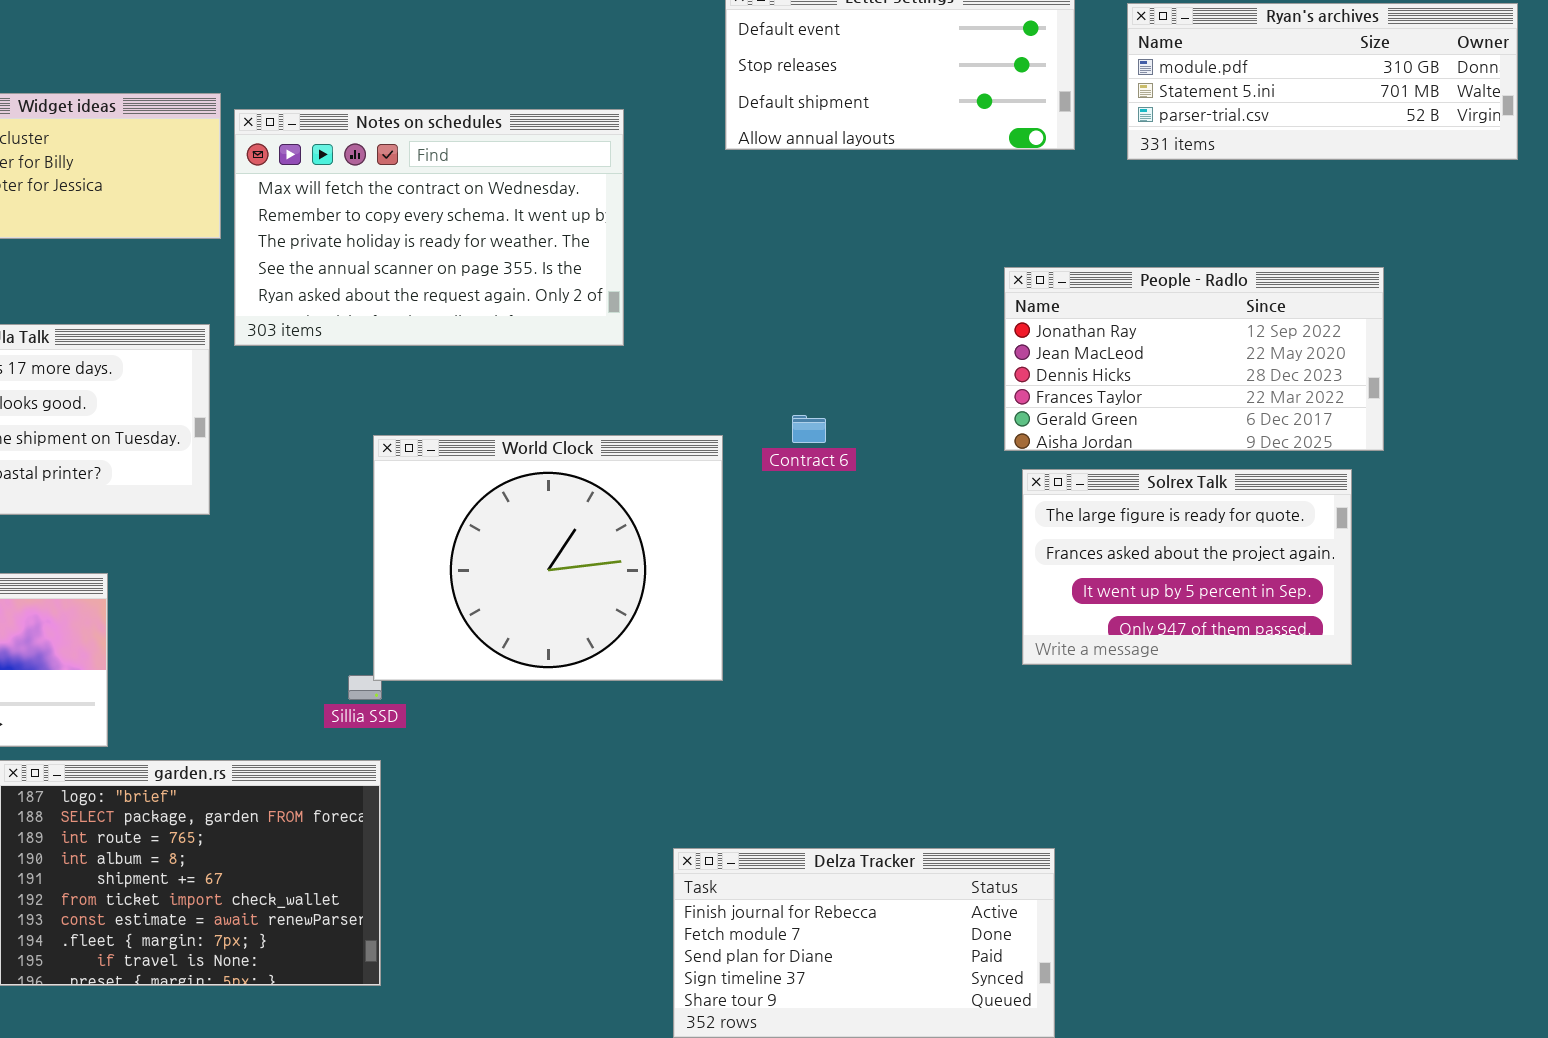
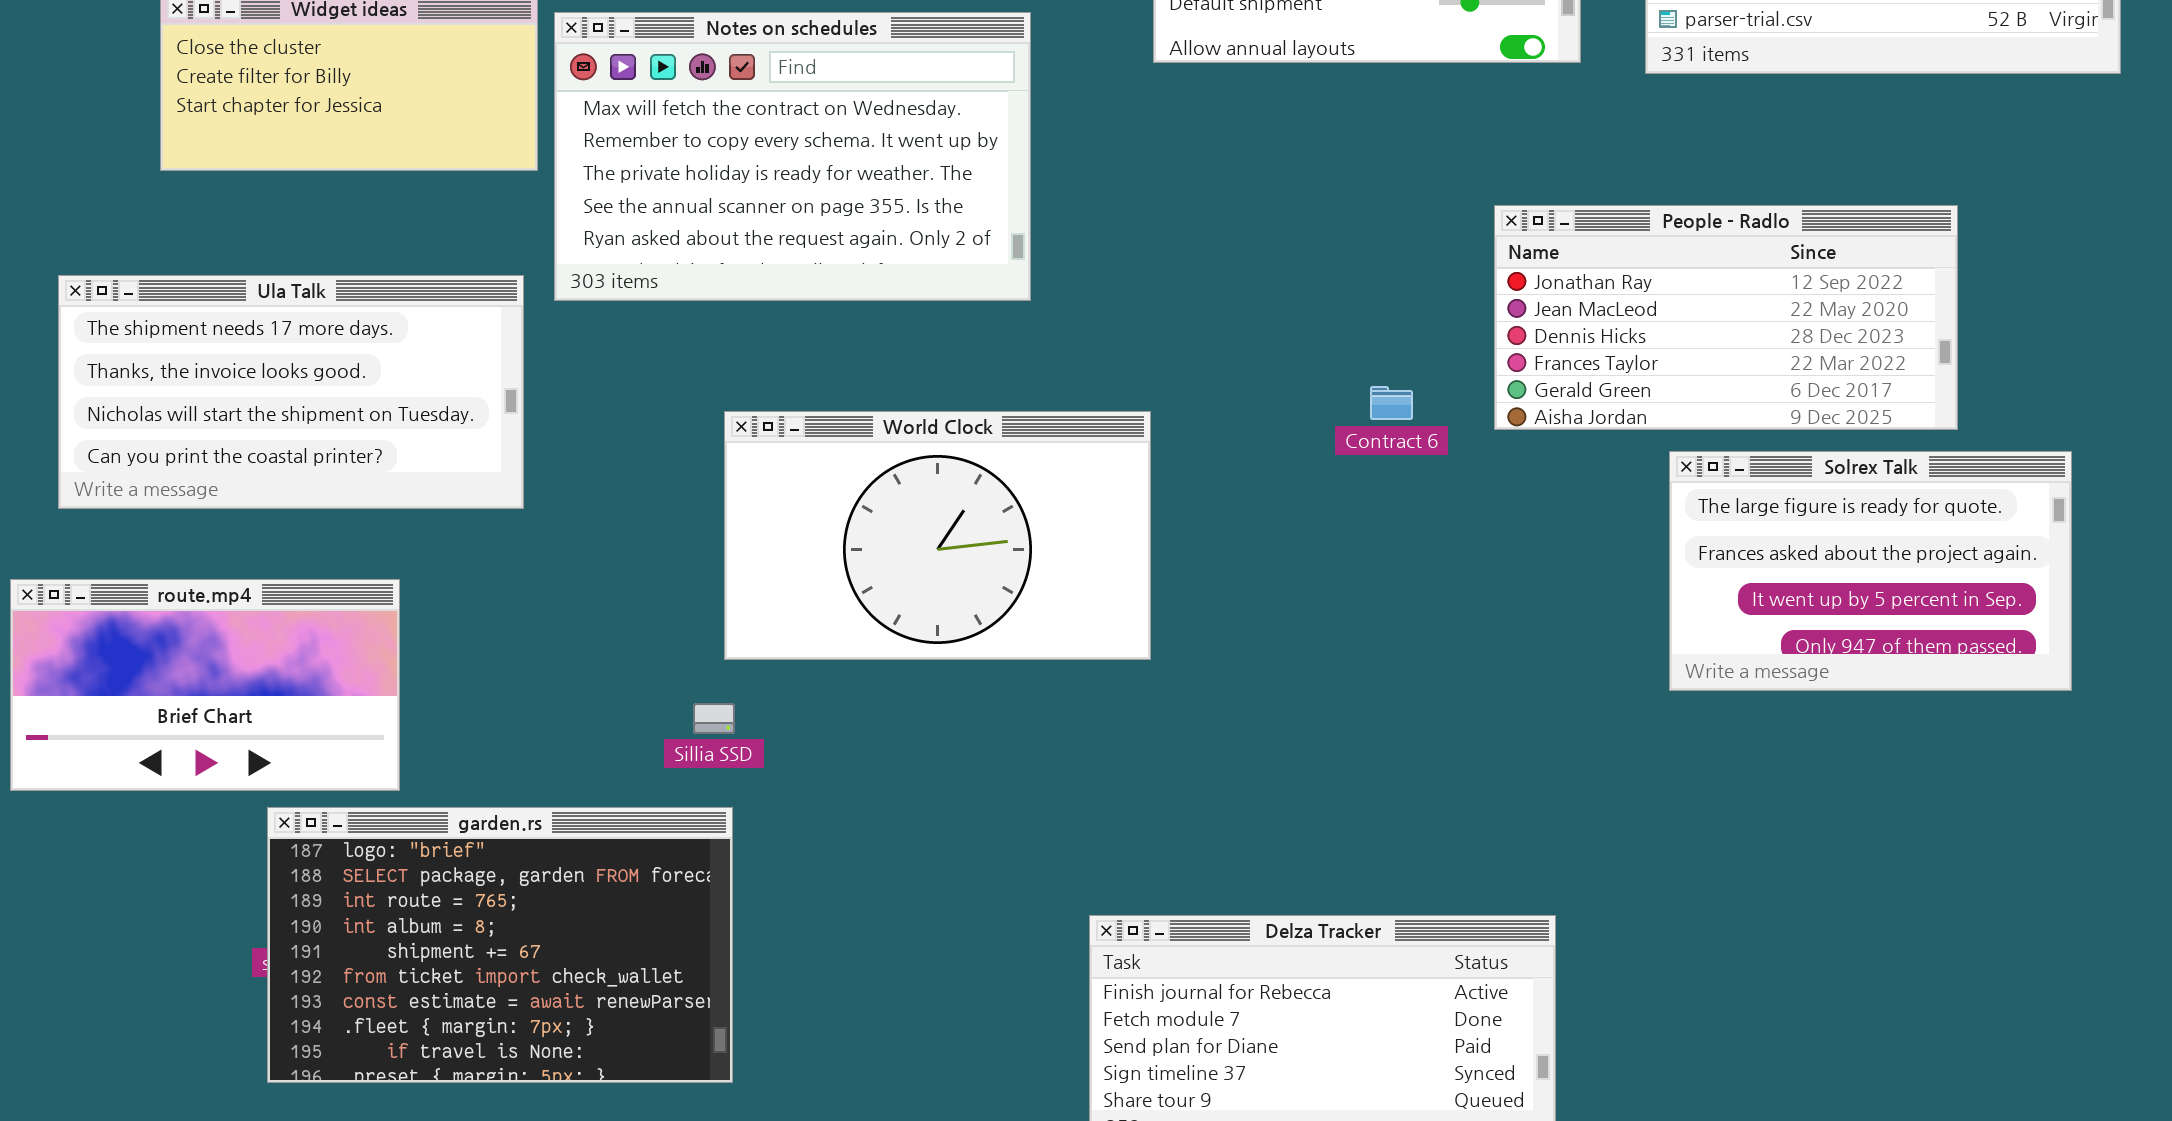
Contract 6: [792,415,826,443] -> [1370,386,1413,420], moved
World Clock: [373,435,723,681] -> [724,411,1151,660], resized
Solrex Talk: [1022,469,1352,665] -> [1669,451,2072,691], moved

